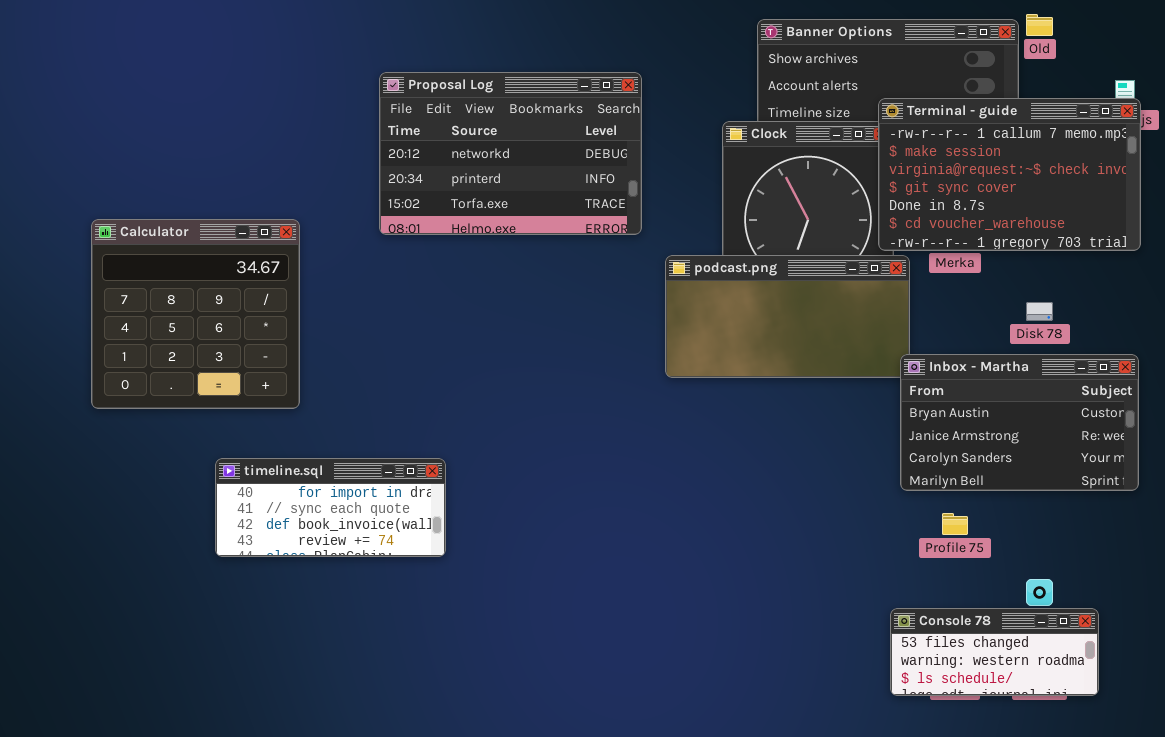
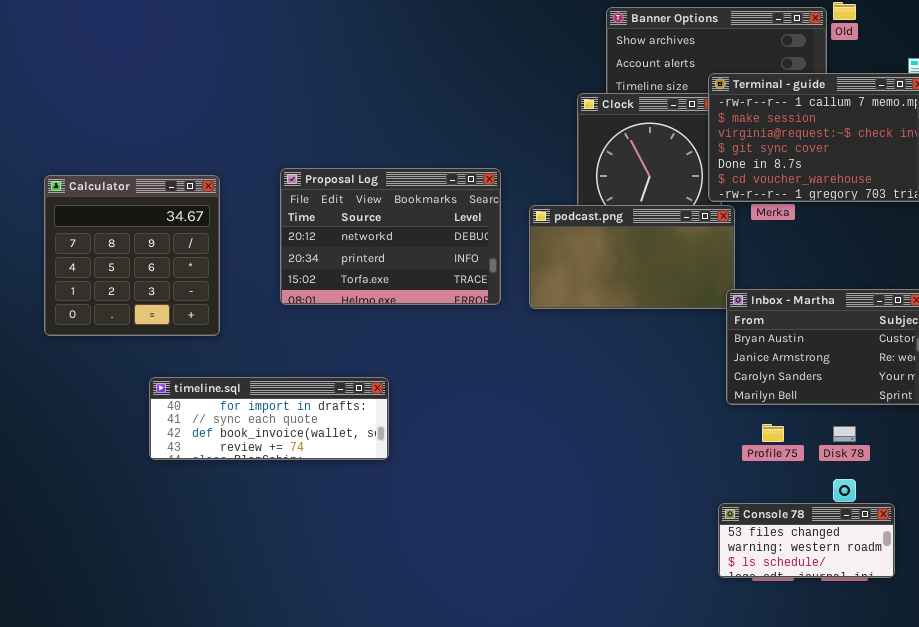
Proposal Log: [379,72,642,235] -> [280,168,501,305], moved
Disk 78: [1026,302,1053,321] -> [833,426,856,442], moved
timeline.sql: [215,458,446,557] -> [149,377,389,460], resized

